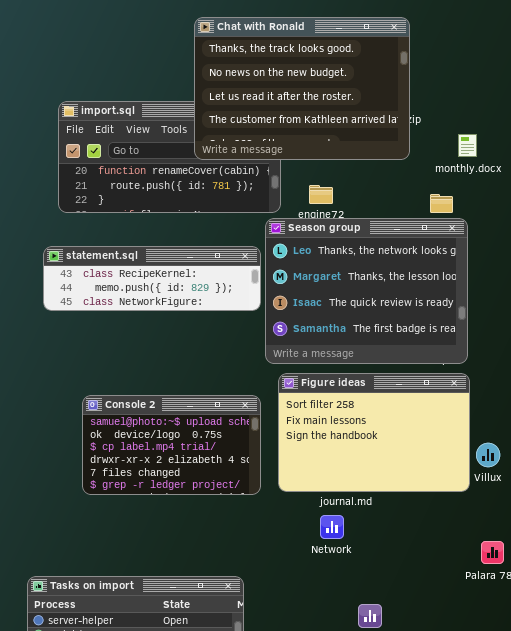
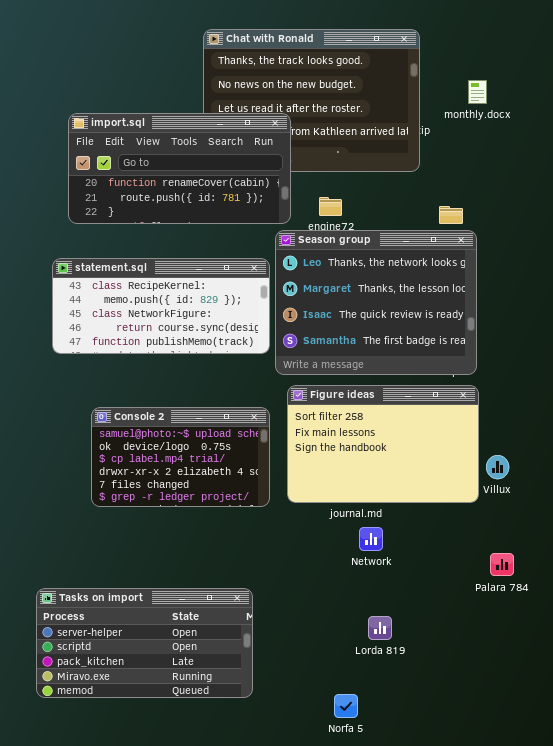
import.sql: [58,101,281,213] -> [68,113,291,224], raised
monthly.docx: [458,134,477,157] -> [468,80,487,104], moved
statement.sql: [43,246,261,311] -> [52,258,270,354], resized
Network: [320,515,344,539] -> [359,527,383,551], moved

